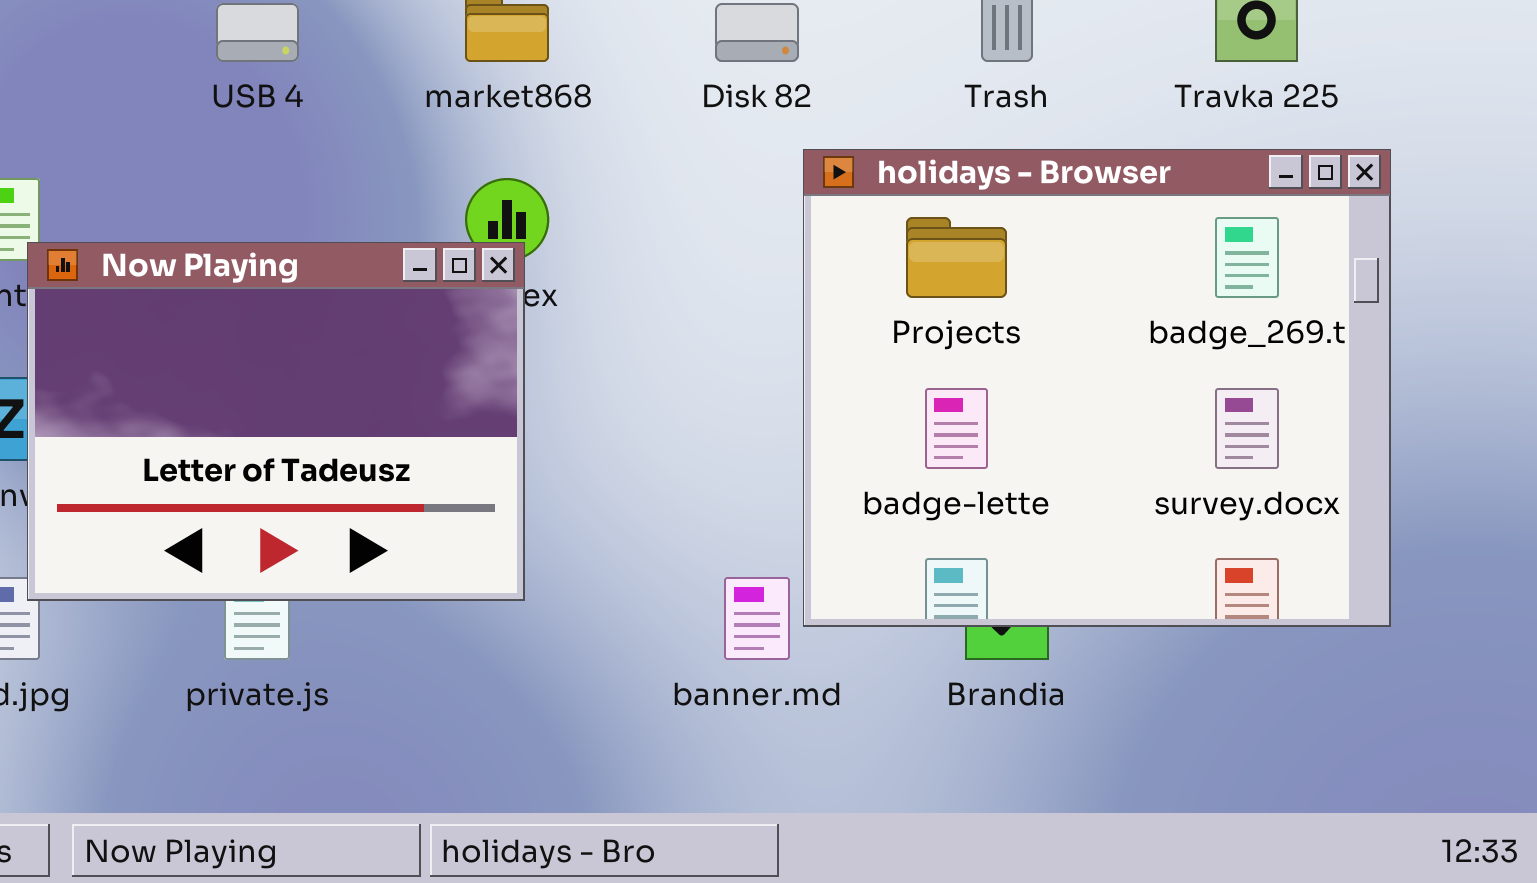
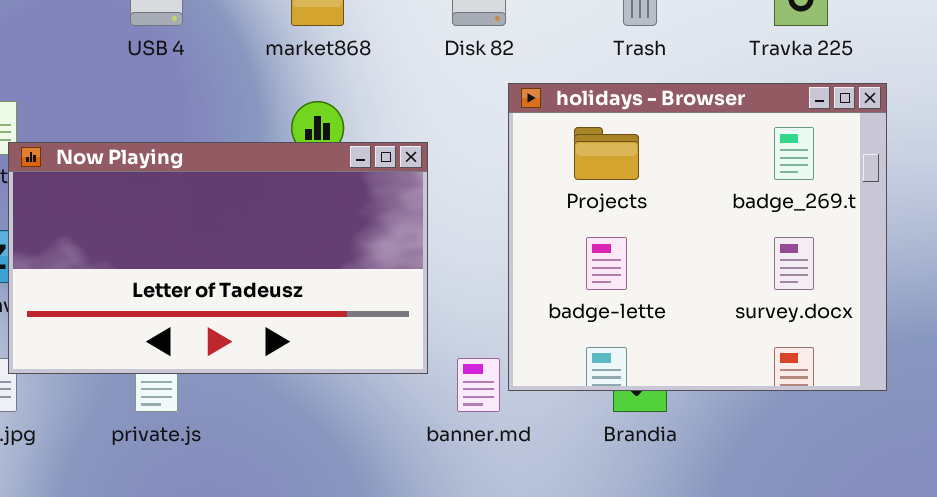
Now Playing: [27,242,525,601] -> [8,142,428,374], resized

